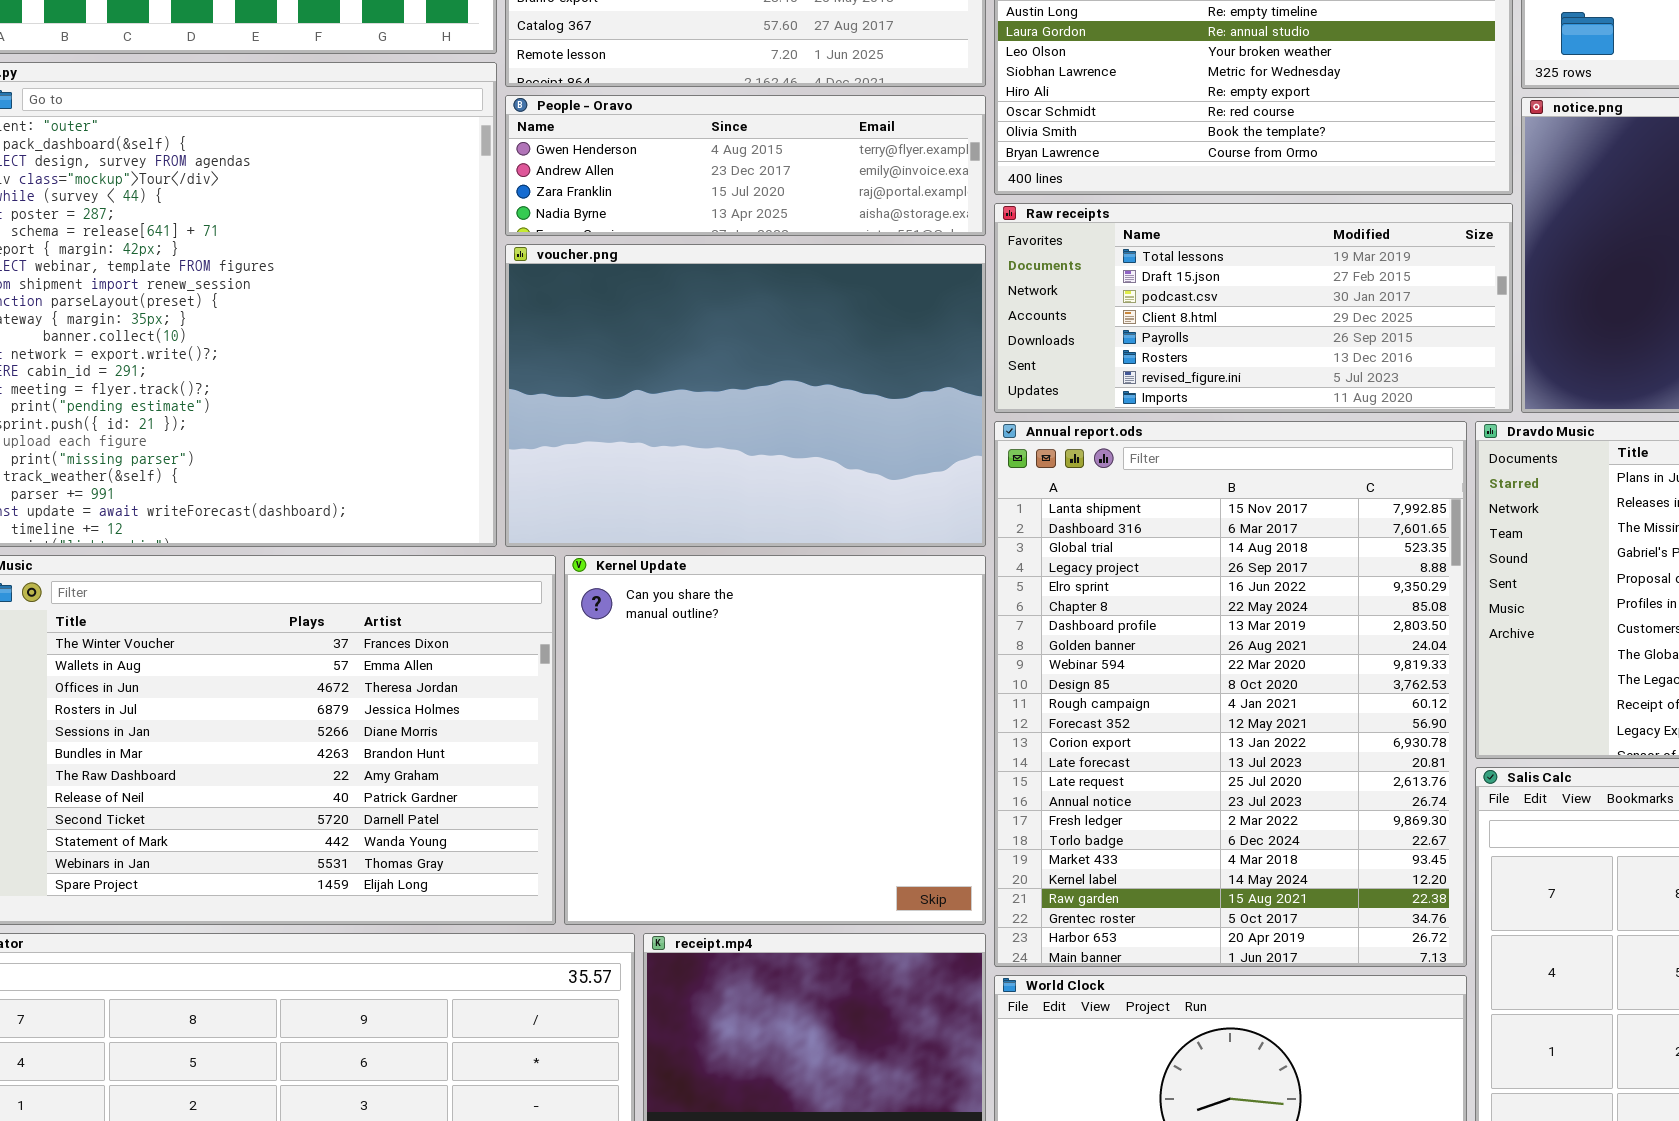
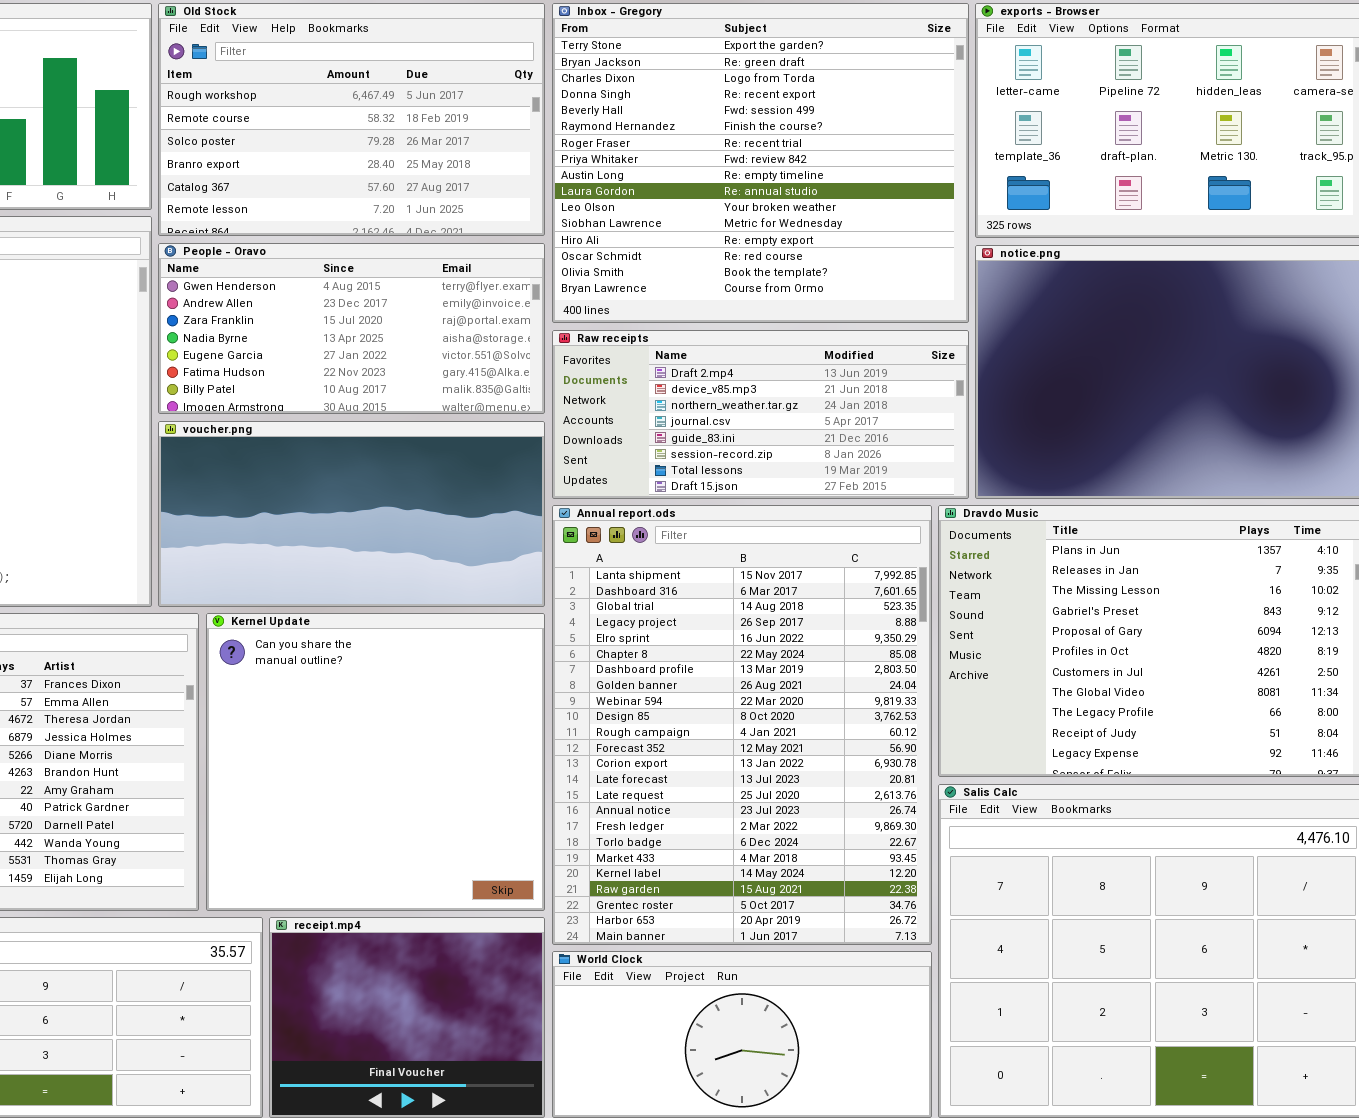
People - Oravo: [505,95,986,236] -> [158,243,545,414], resized
Raw receipts: [994,203,1513,413] -> [552,330,969,499], scrolled up 6 rows
voucher.png: [505,244,986,547] -> [158,421,545,607], resized

